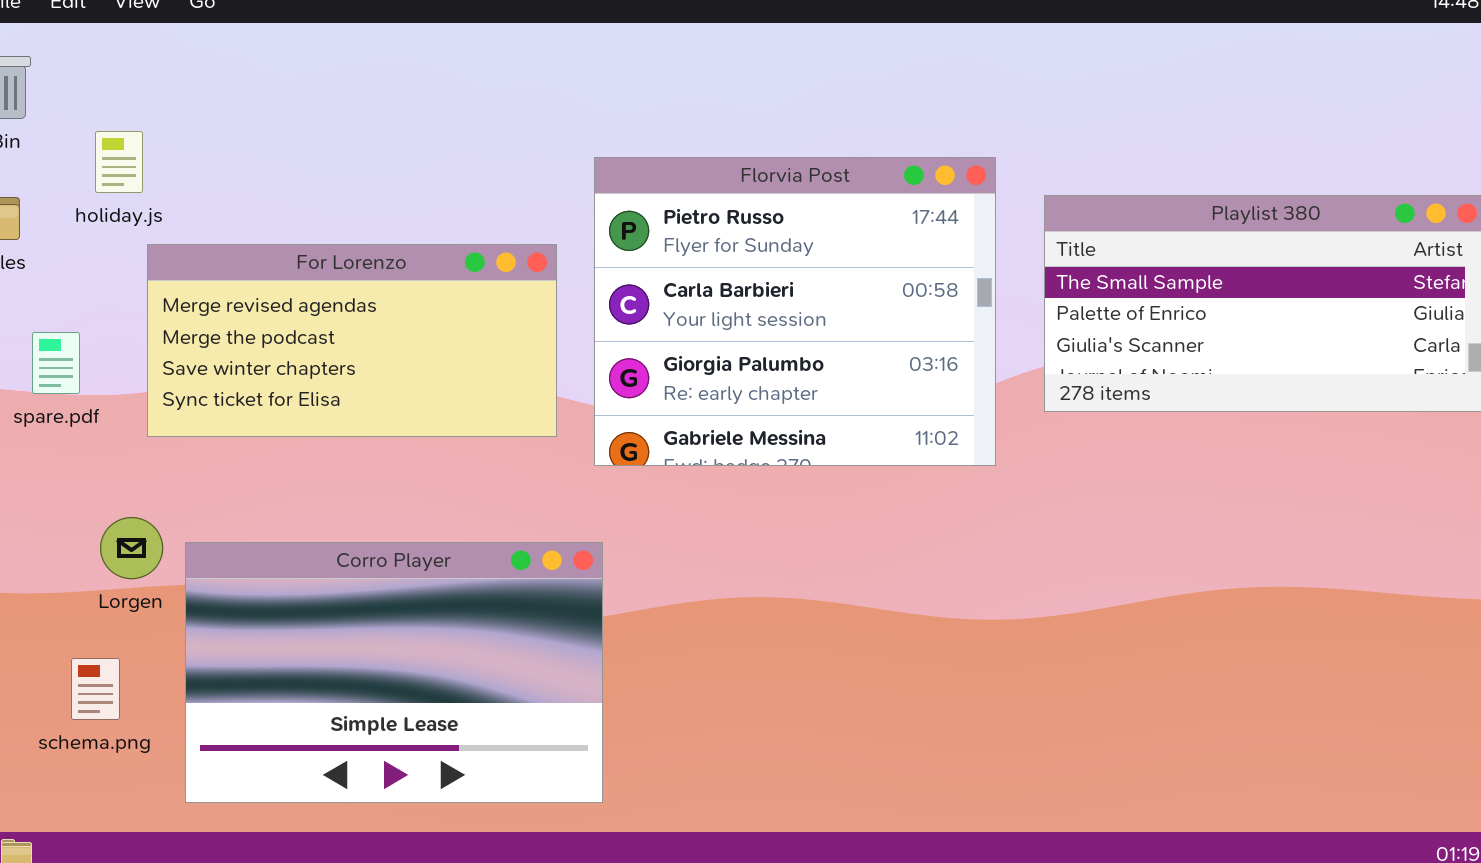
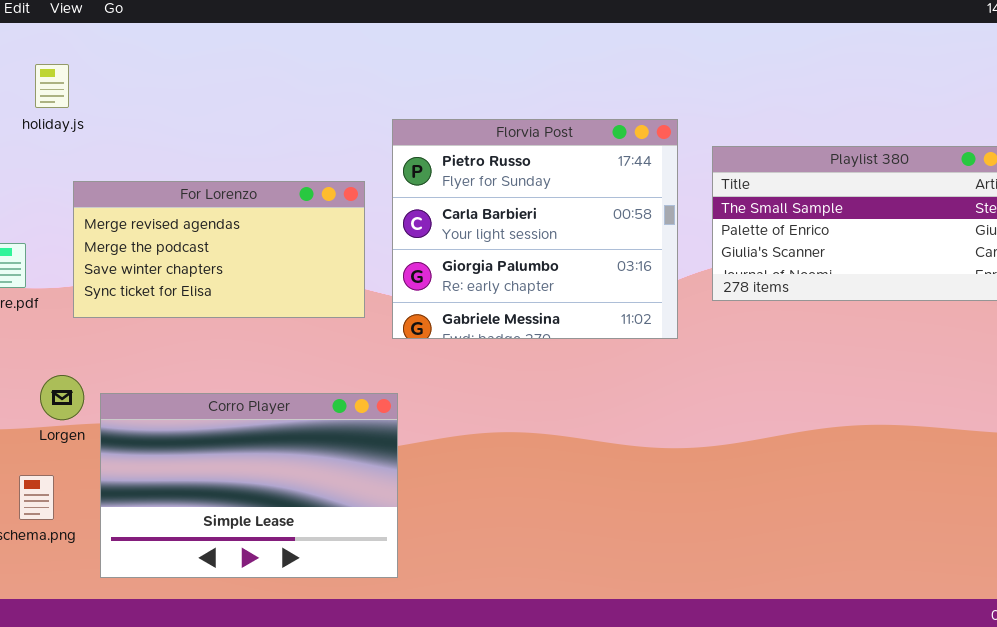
holiday.js: [95,131,143,193] -> [35,64,69,108], moved

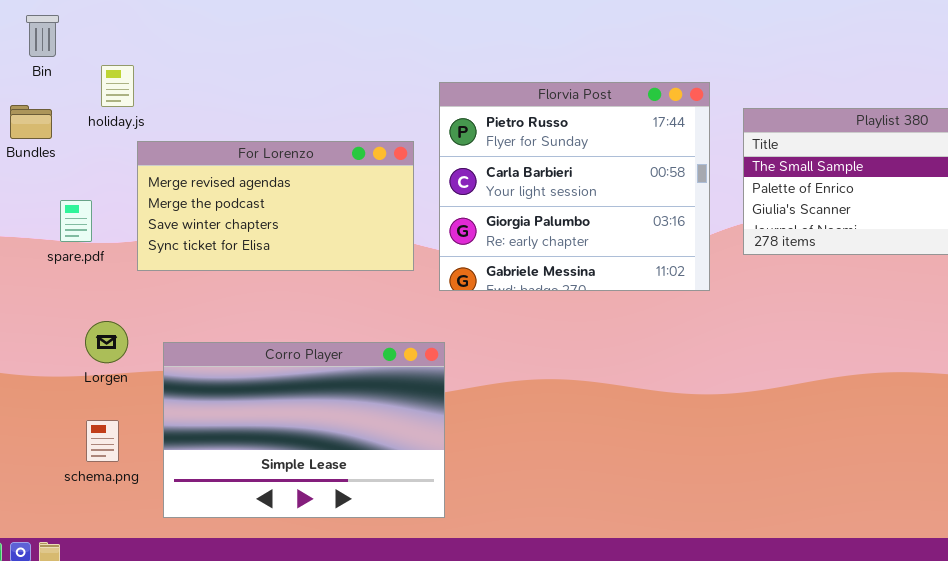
holiday.js: [35,64,69,108] -> [101,65,134,107], moved
Lorgen: [40,375,84,420] -> [85,321,128,363], moved

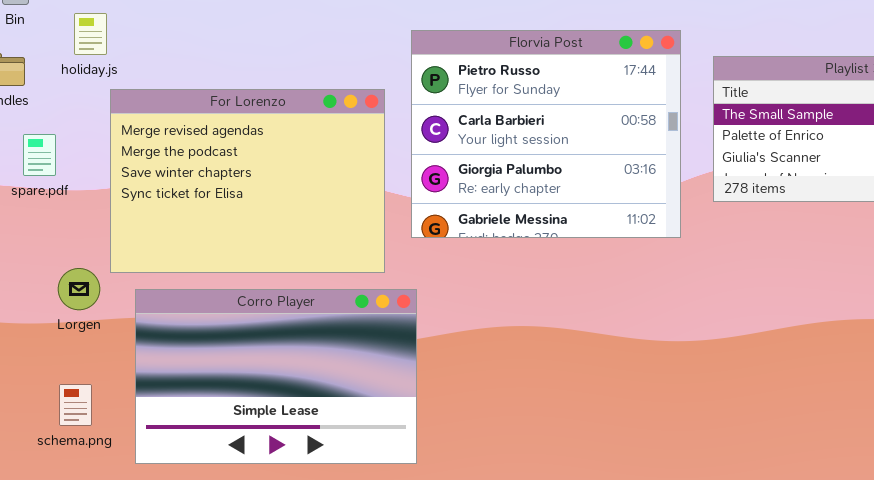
For Lorenzo: [137,141,414,271] -> [110,89,385,273], resized
spare.pdf: [60,200,92,242] -> [23,134,56,176], moved
schema.png: [86,420,119,462] -> [59,384,92,426], moved

